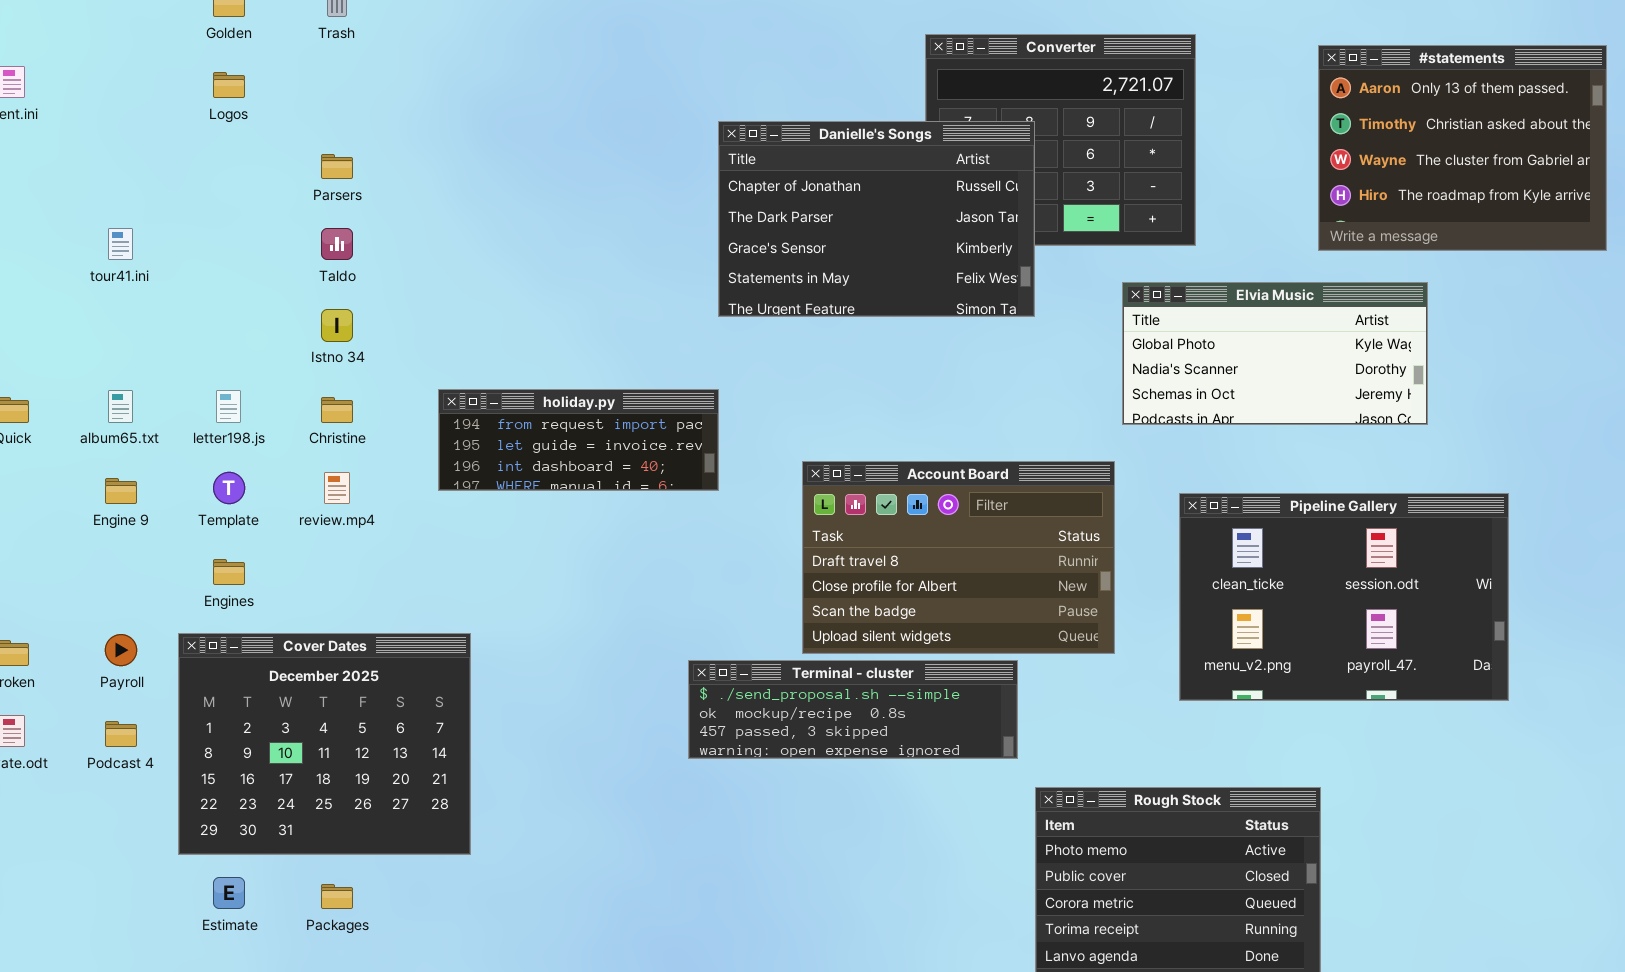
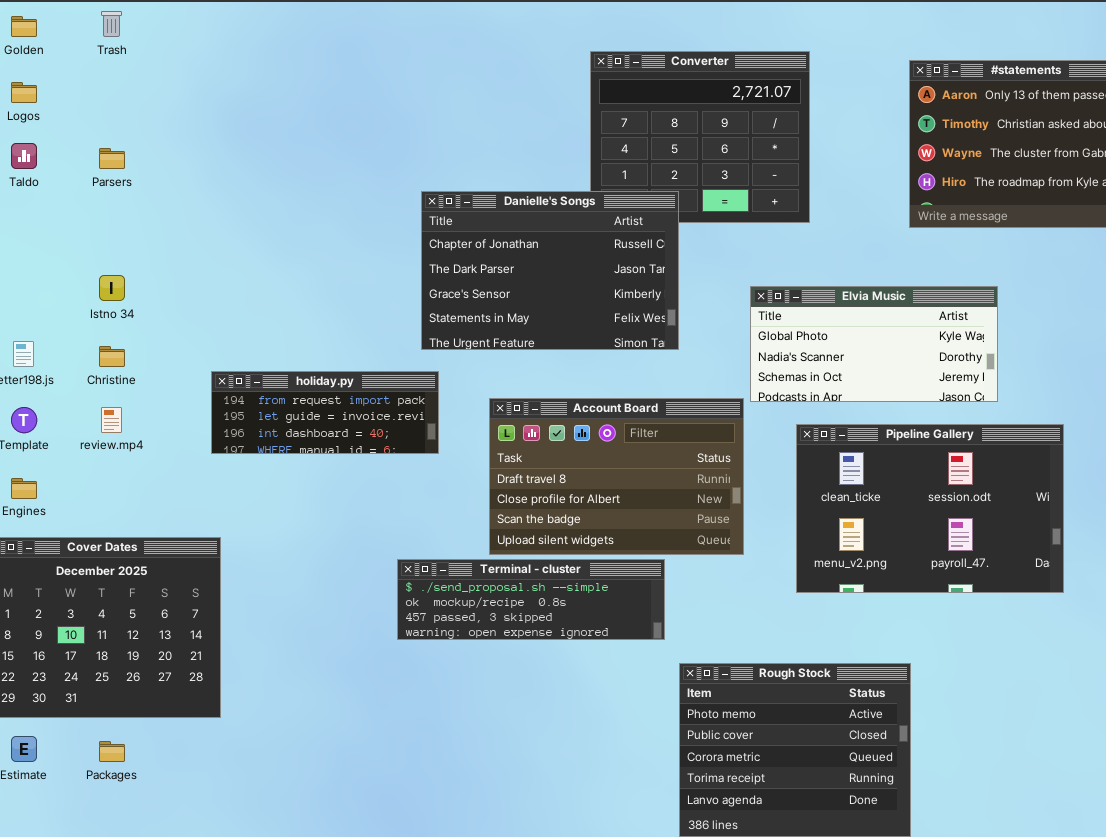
Danielle's Songs: [718,121,1035,317] -> [421,191,679,350], moved
Taldo: [321,228,353,260] -> [11,143,37,169], moved
Elvia Music: [1122,282,1428,425] -> [750,286,998,402], moved
holiday.py: [438,389,719,491] -> [211,371,439,454], moved

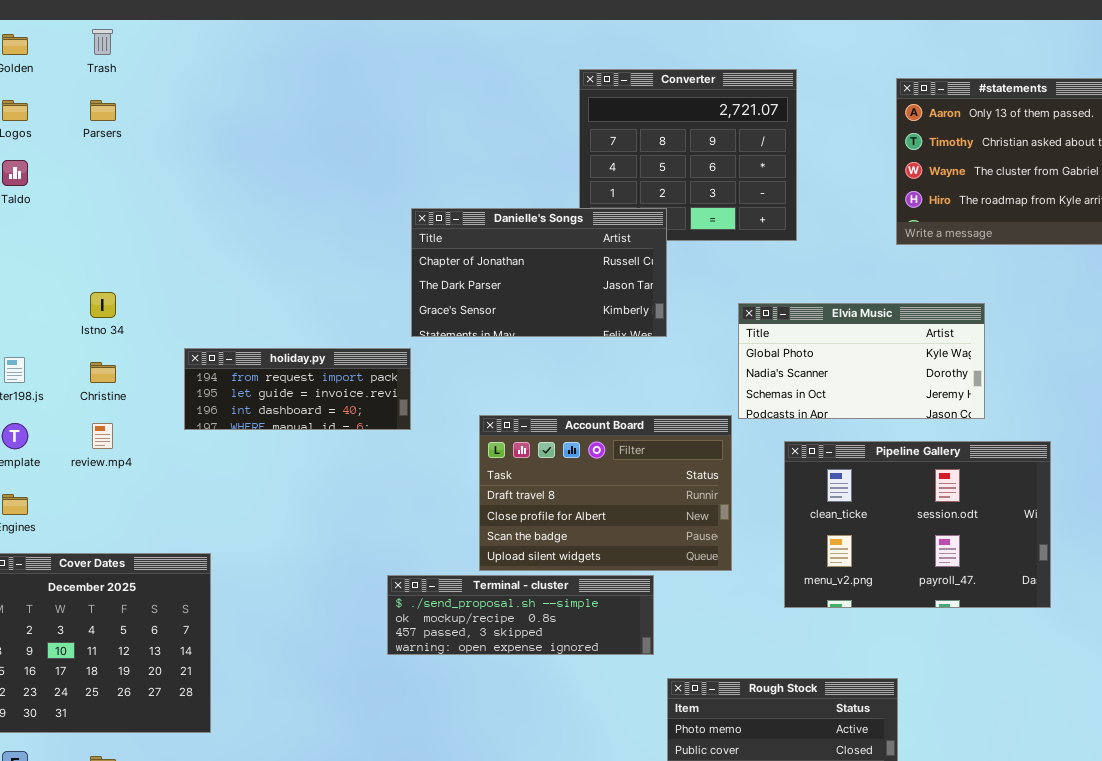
Parsers: [99,148,125,169] -> [90,100,116,121], moved
Danielle's Songs: [421,191,679,350] -> [411,208,667,337], resized
holiday.py: [211,371,439,454] -> [184,348,411,430], moved

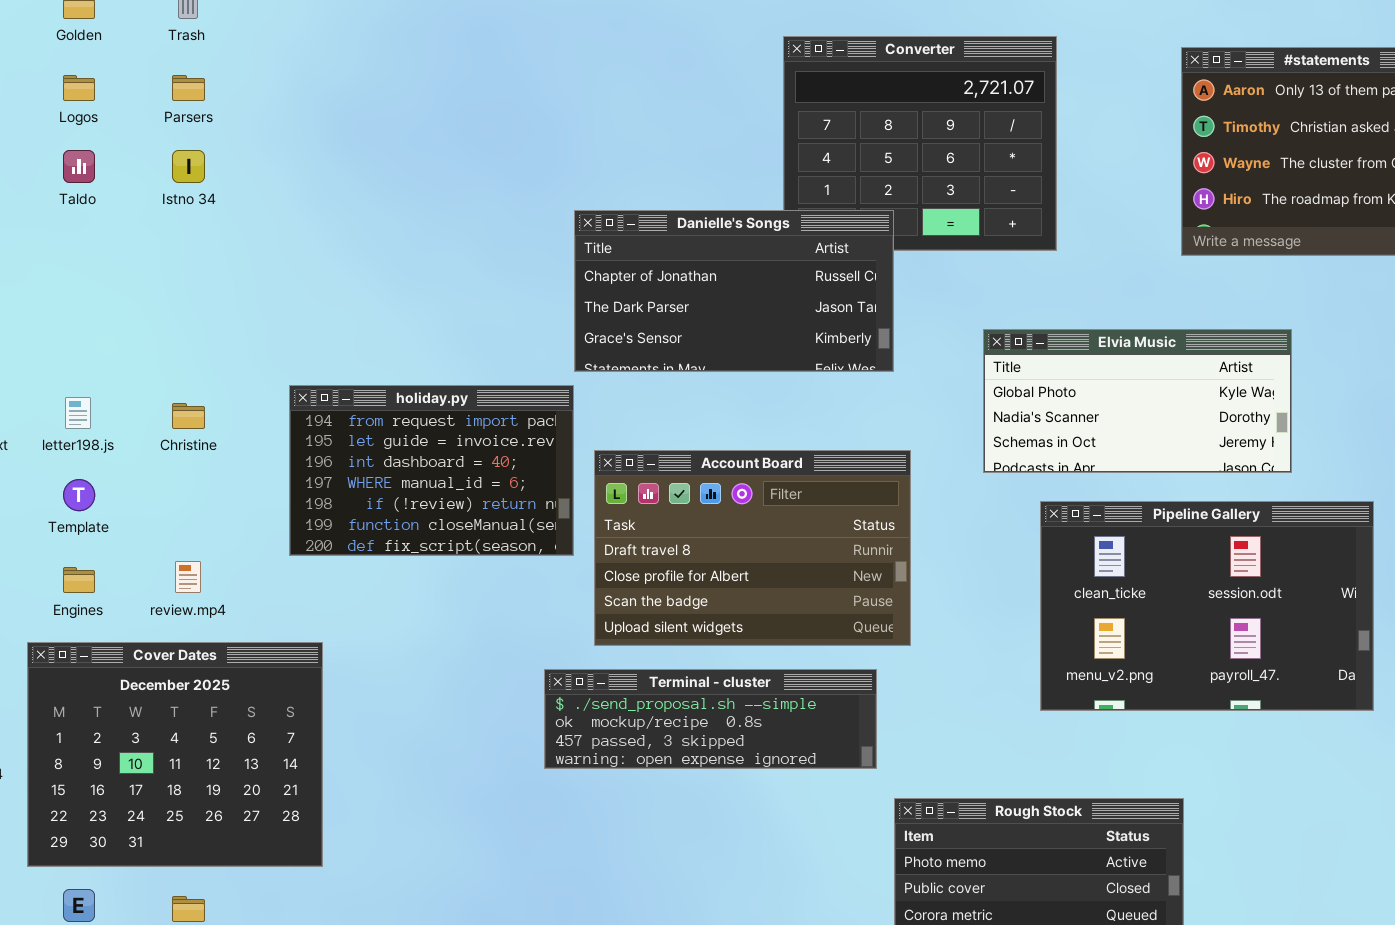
Istno 34: [90,292,116,318] -> [172,150,205,183], moved
holiday.py: [184,348,411,430] -> [289,385,574,556], resized
Account Board: [479,415,732,571] -> [594,450,911,646], moved
review.mp4: [92,423,113,449] -> [175,561,201,593], moved

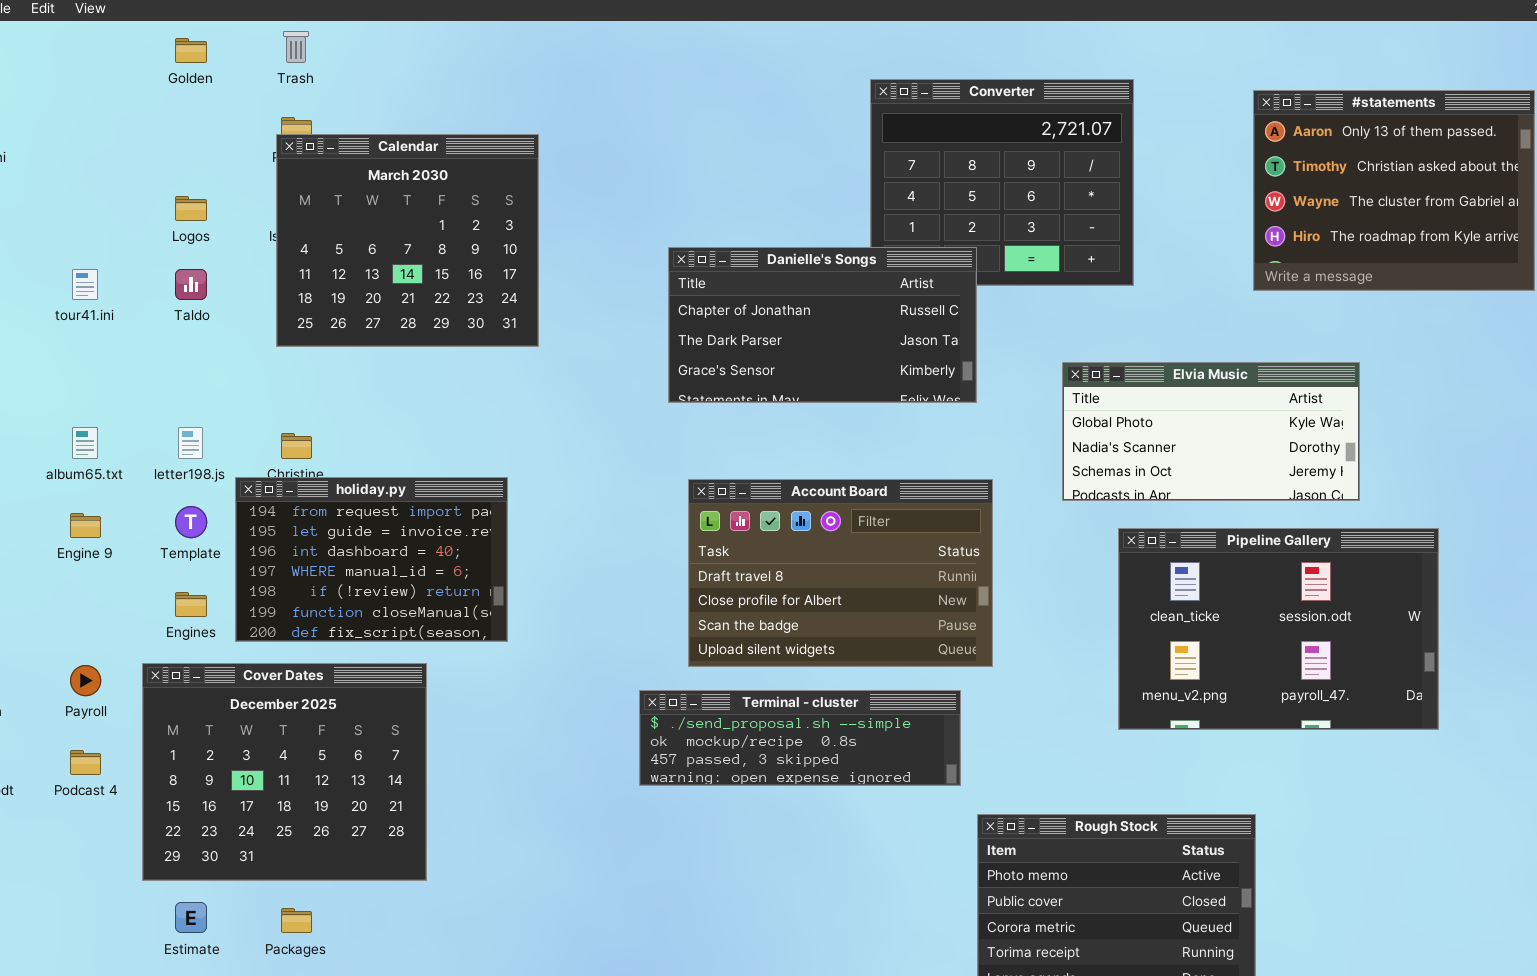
Logos: [63,75,95,101] -> [175,196,207,221], moved
Calendar: none -> [276,134,539,347], opened
Taldo: [63,150,95,183] -> [175,269,207,300], moved
holiday.py: [289,385,574,556] -> [235,477,508,642], moved

